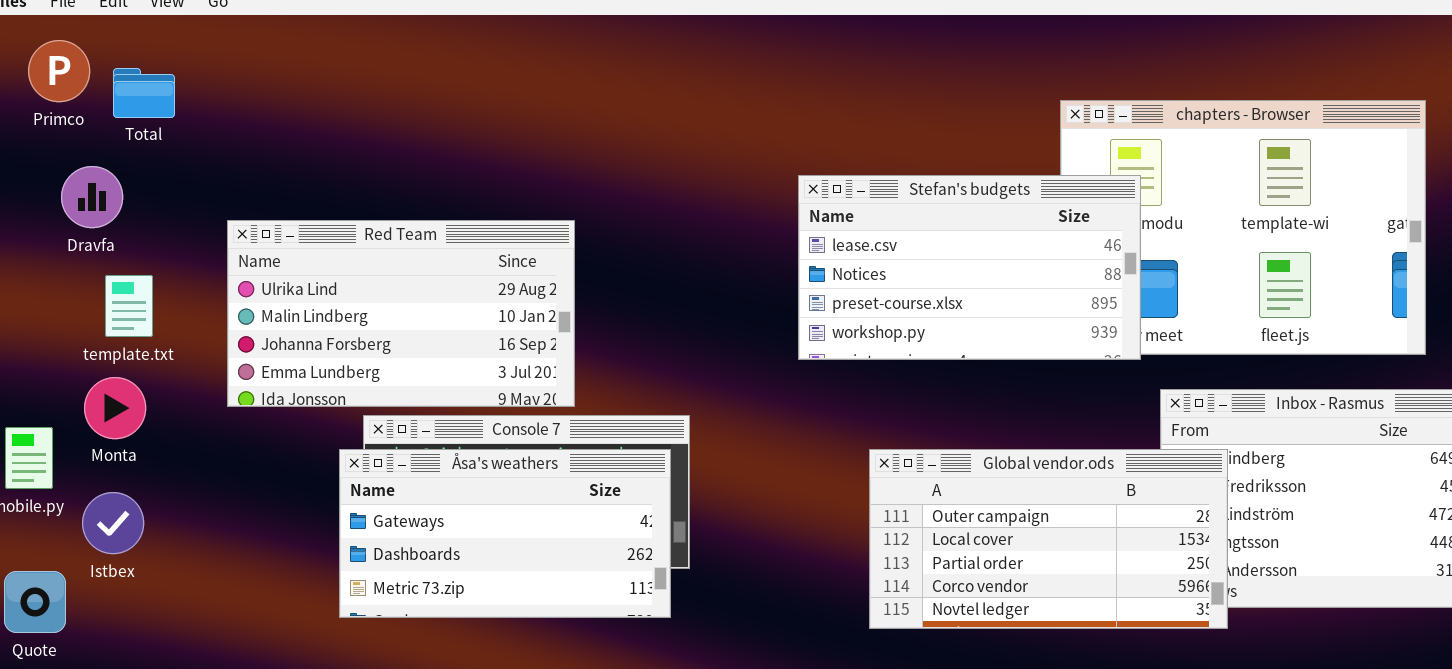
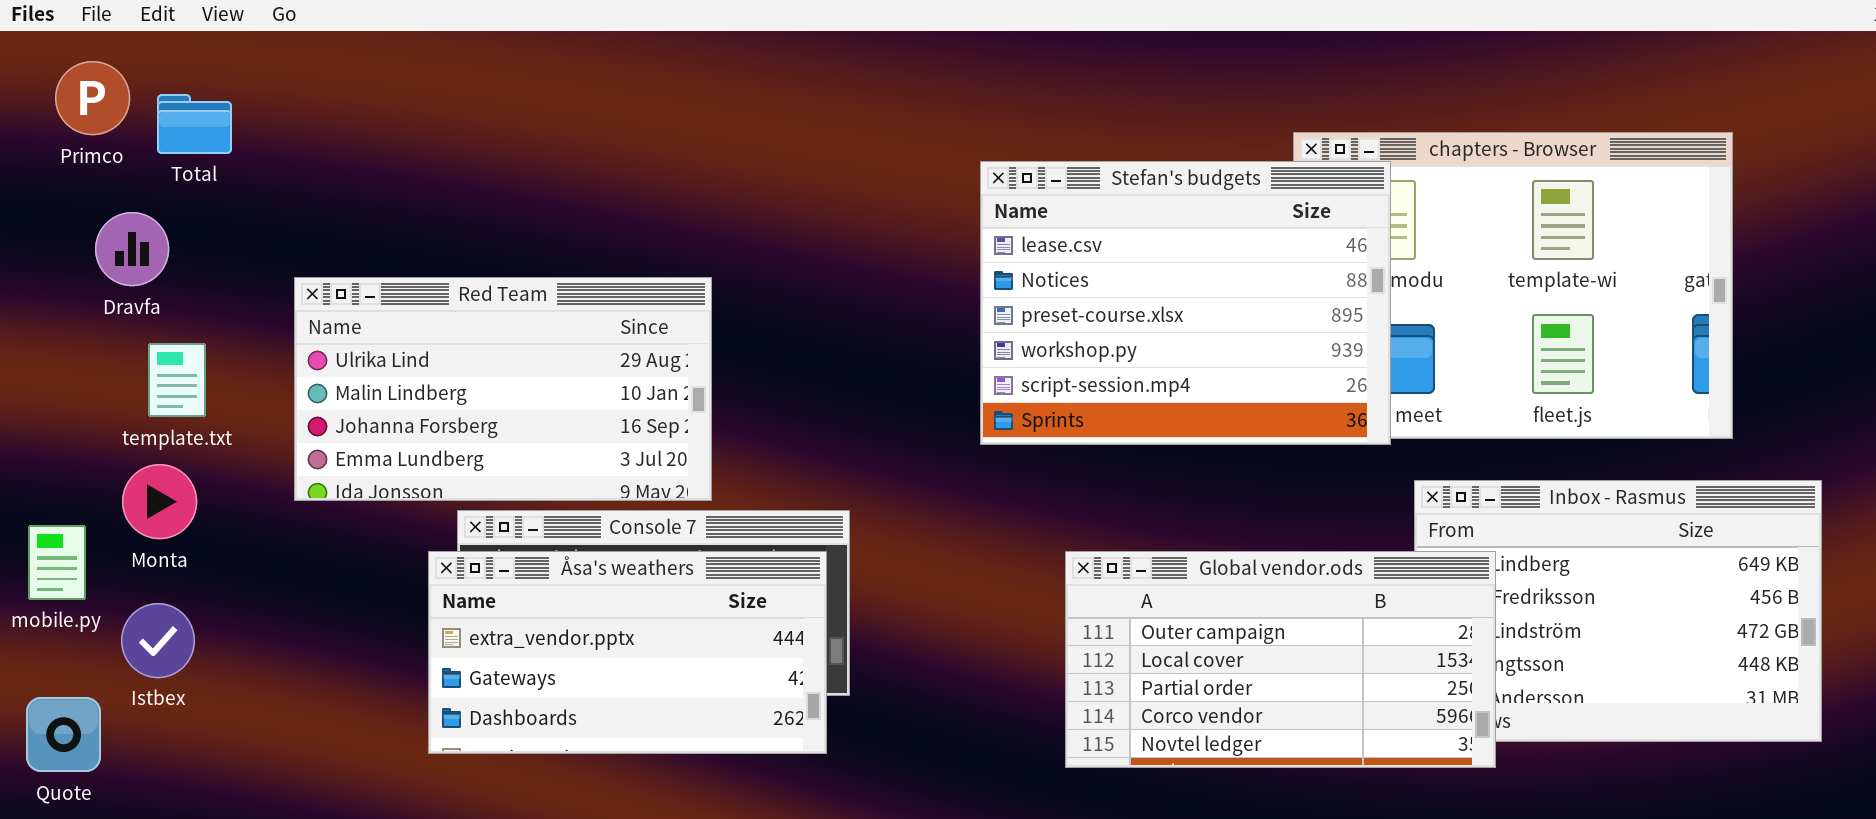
Stefan's budgets: [798,175,1141,360] -> [980,161,1391,445], resized
Åsa's weathers: [339,449,671,618] -> [428,551,827,754], scrolled up 1 row

